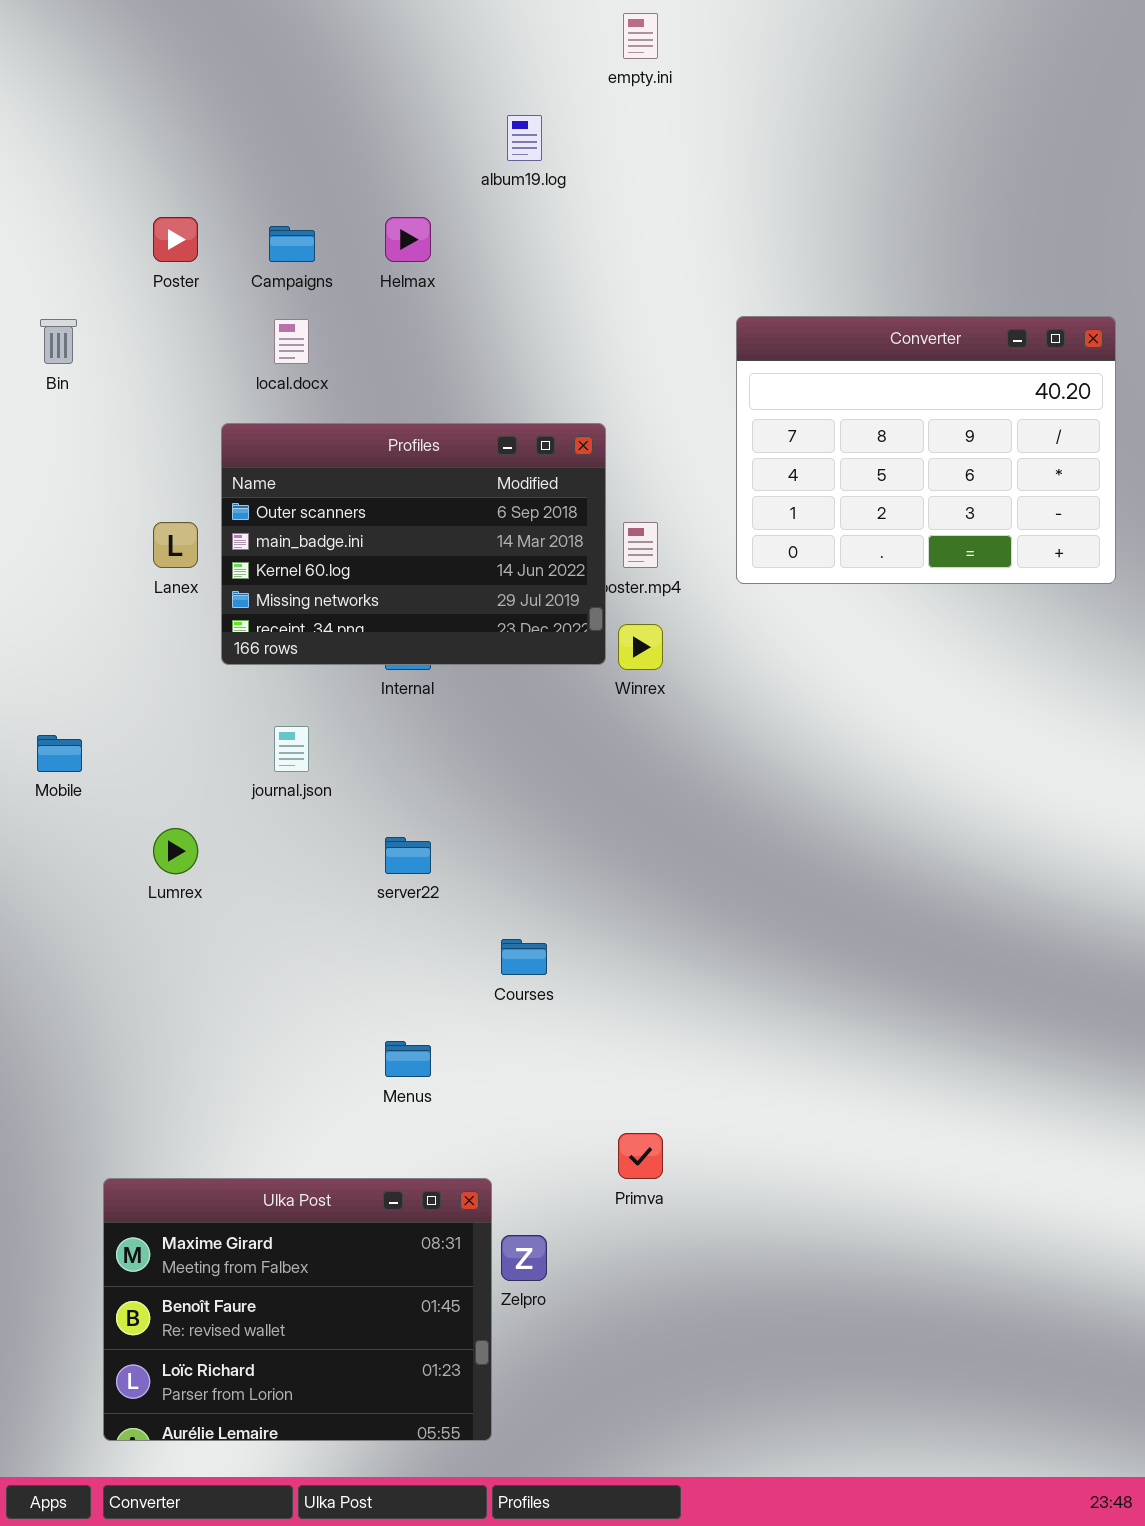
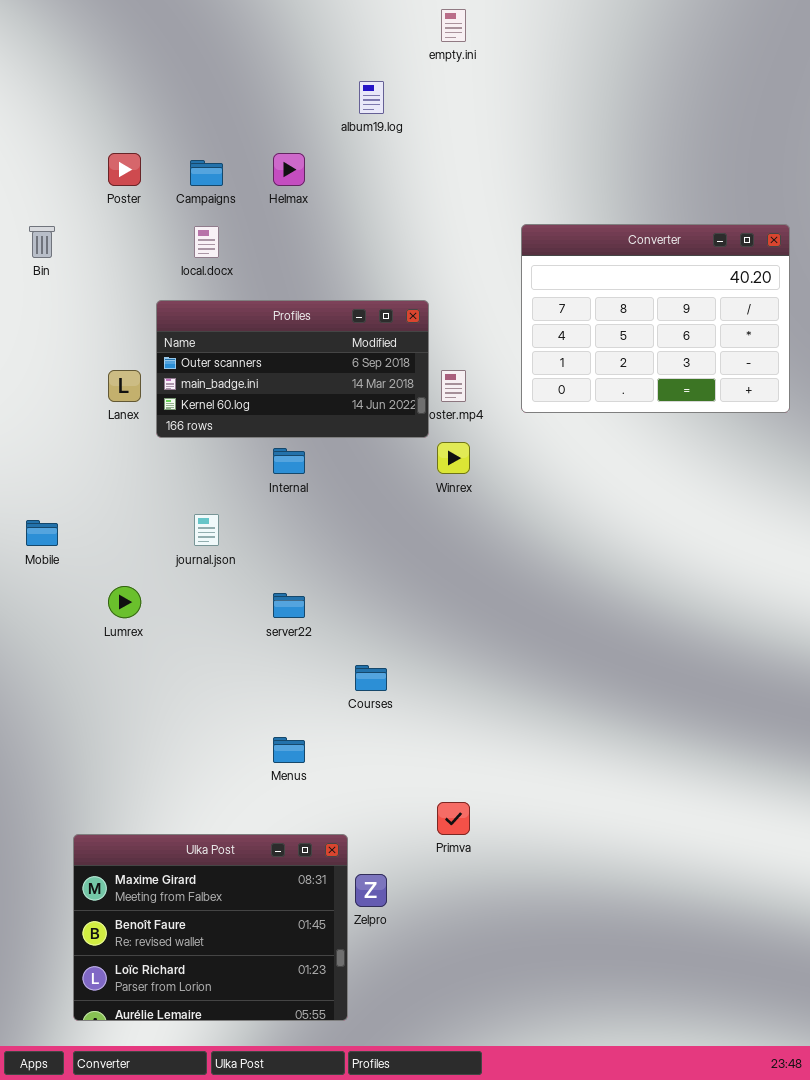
Profiles: [221,423,606,665] -> [156,300,429,438], resized

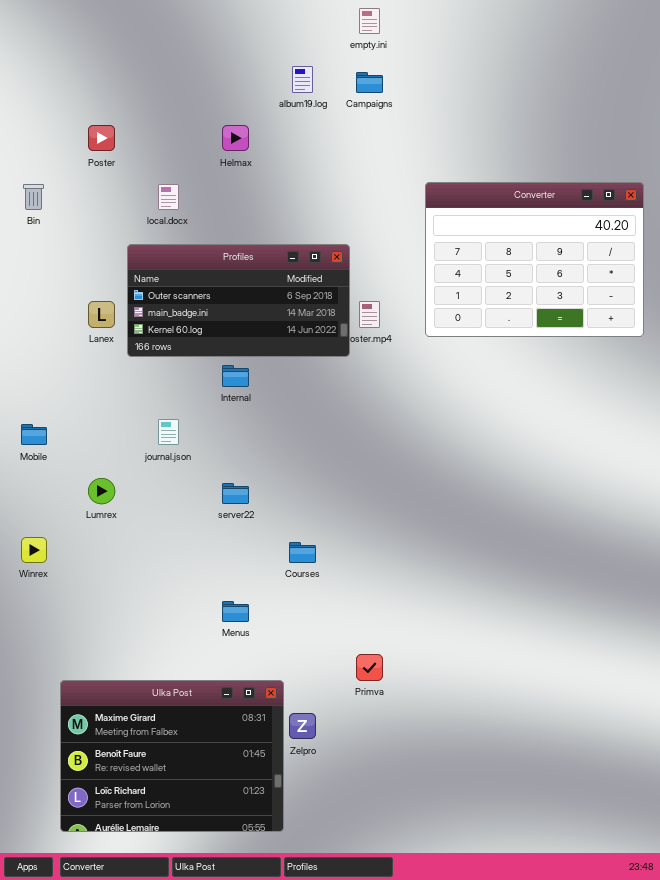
Campaigns: [190,160,223,186] -> [356,72,383,93], moved
Winrex: [437,442,470,474] -> [21,537,47,563], moved

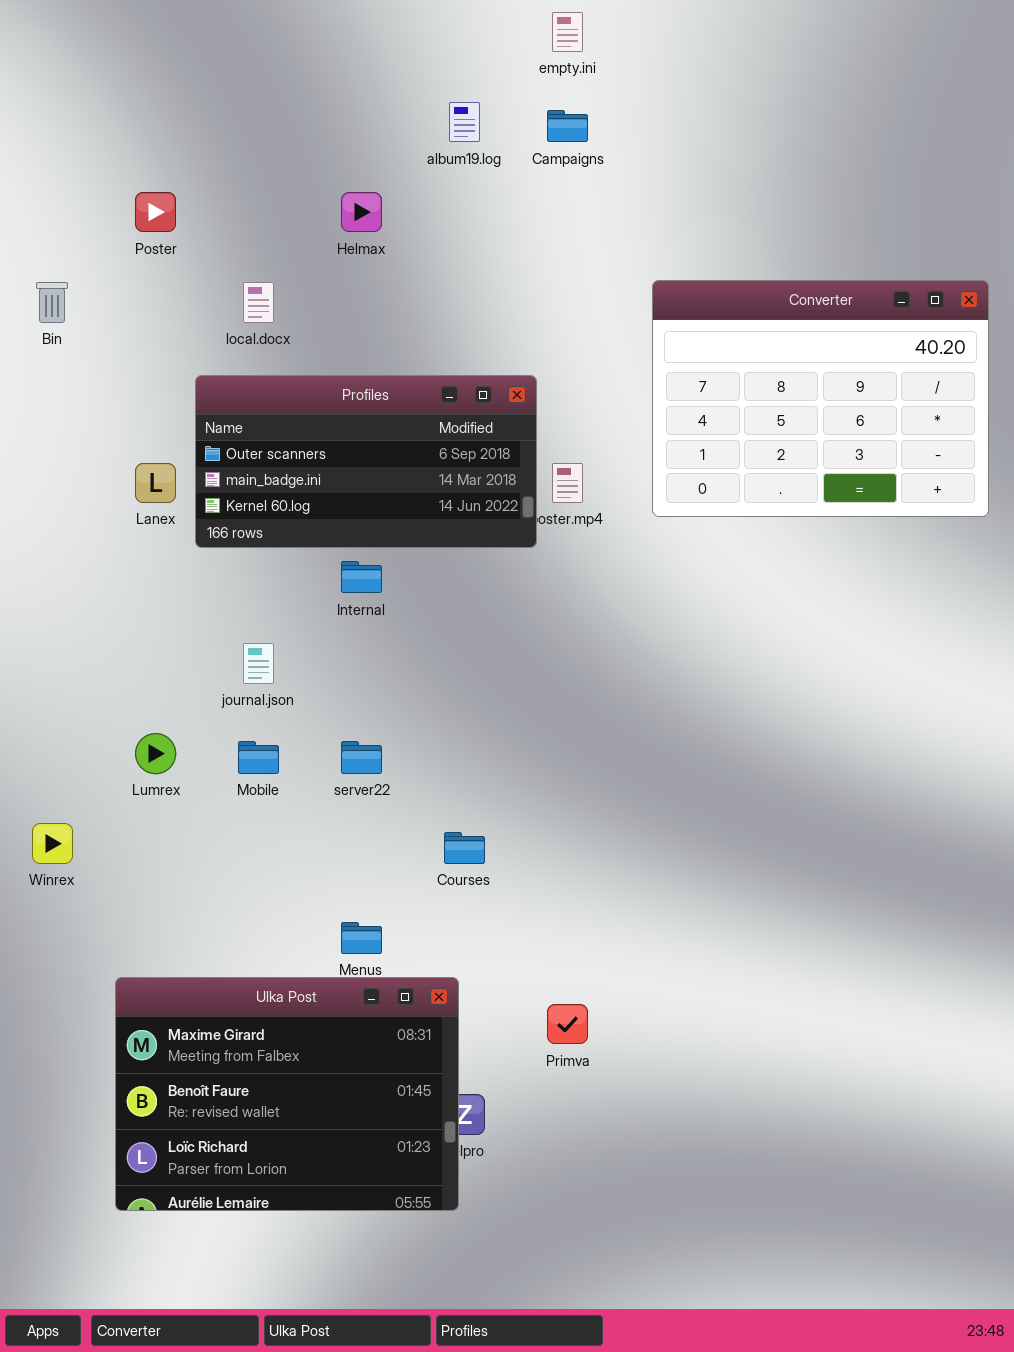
Mobile: [21,424,47,445] -> [238,741,279,774], moved
Ulka Post: [60,680,284,832] -> [115,977,459,1211], moved

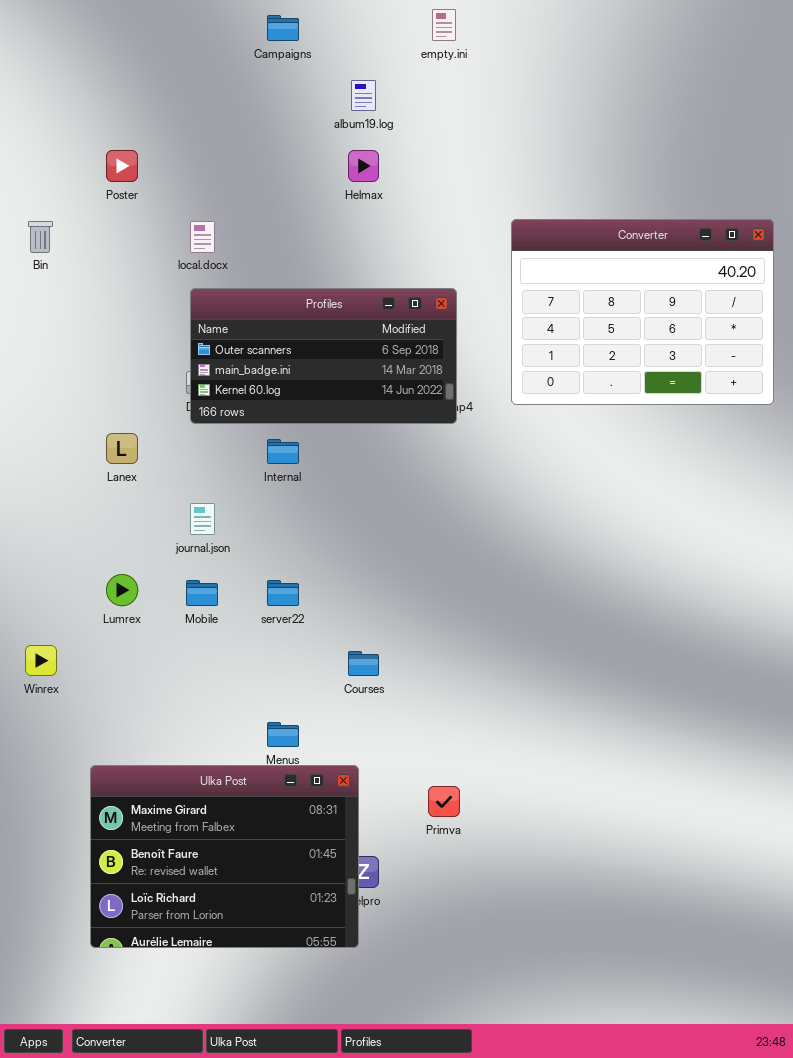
Campaigns: [547,110,588,142] -> [267,15,299,41], moved
Helmax: [341,192,382,232] -> [348,150,379,182], moved
Profiles: [195,375,537,548] -> [190,288,457,424], moved
Lanex: [135,463,176,503] -> [106,433,138,464], moved

